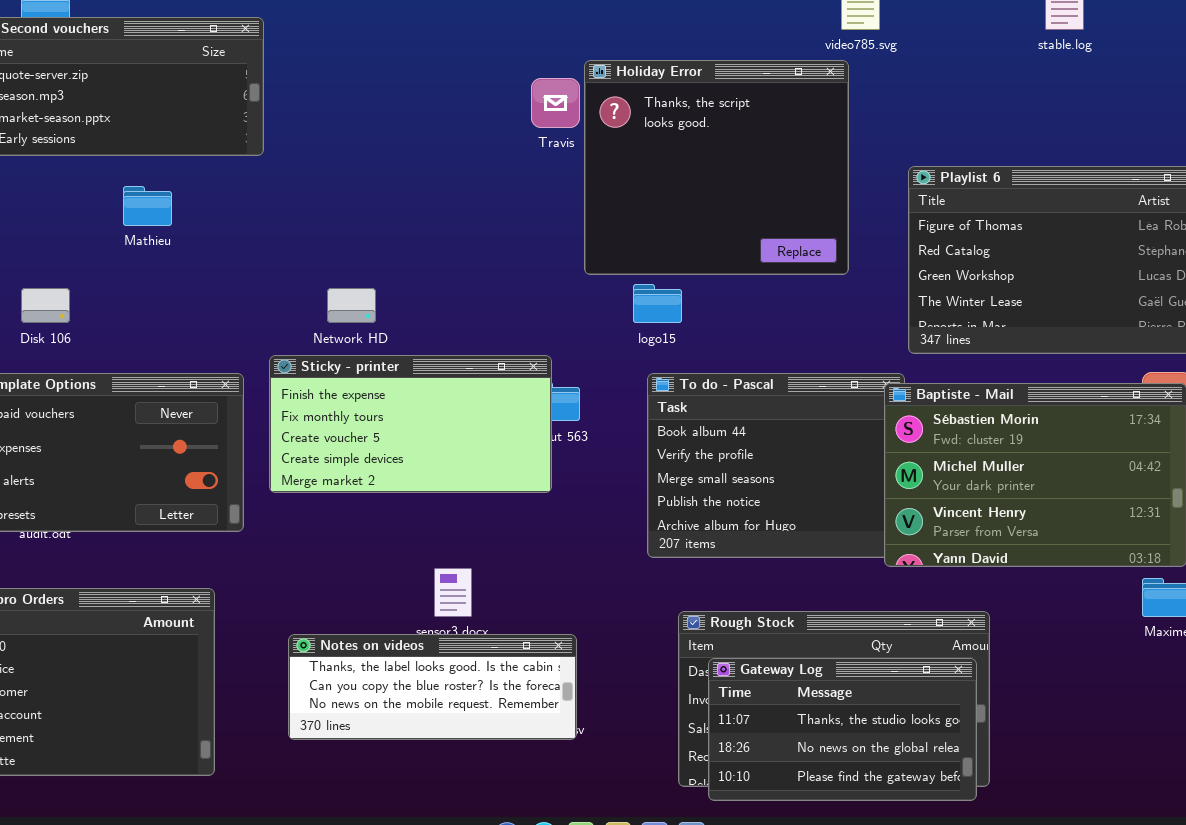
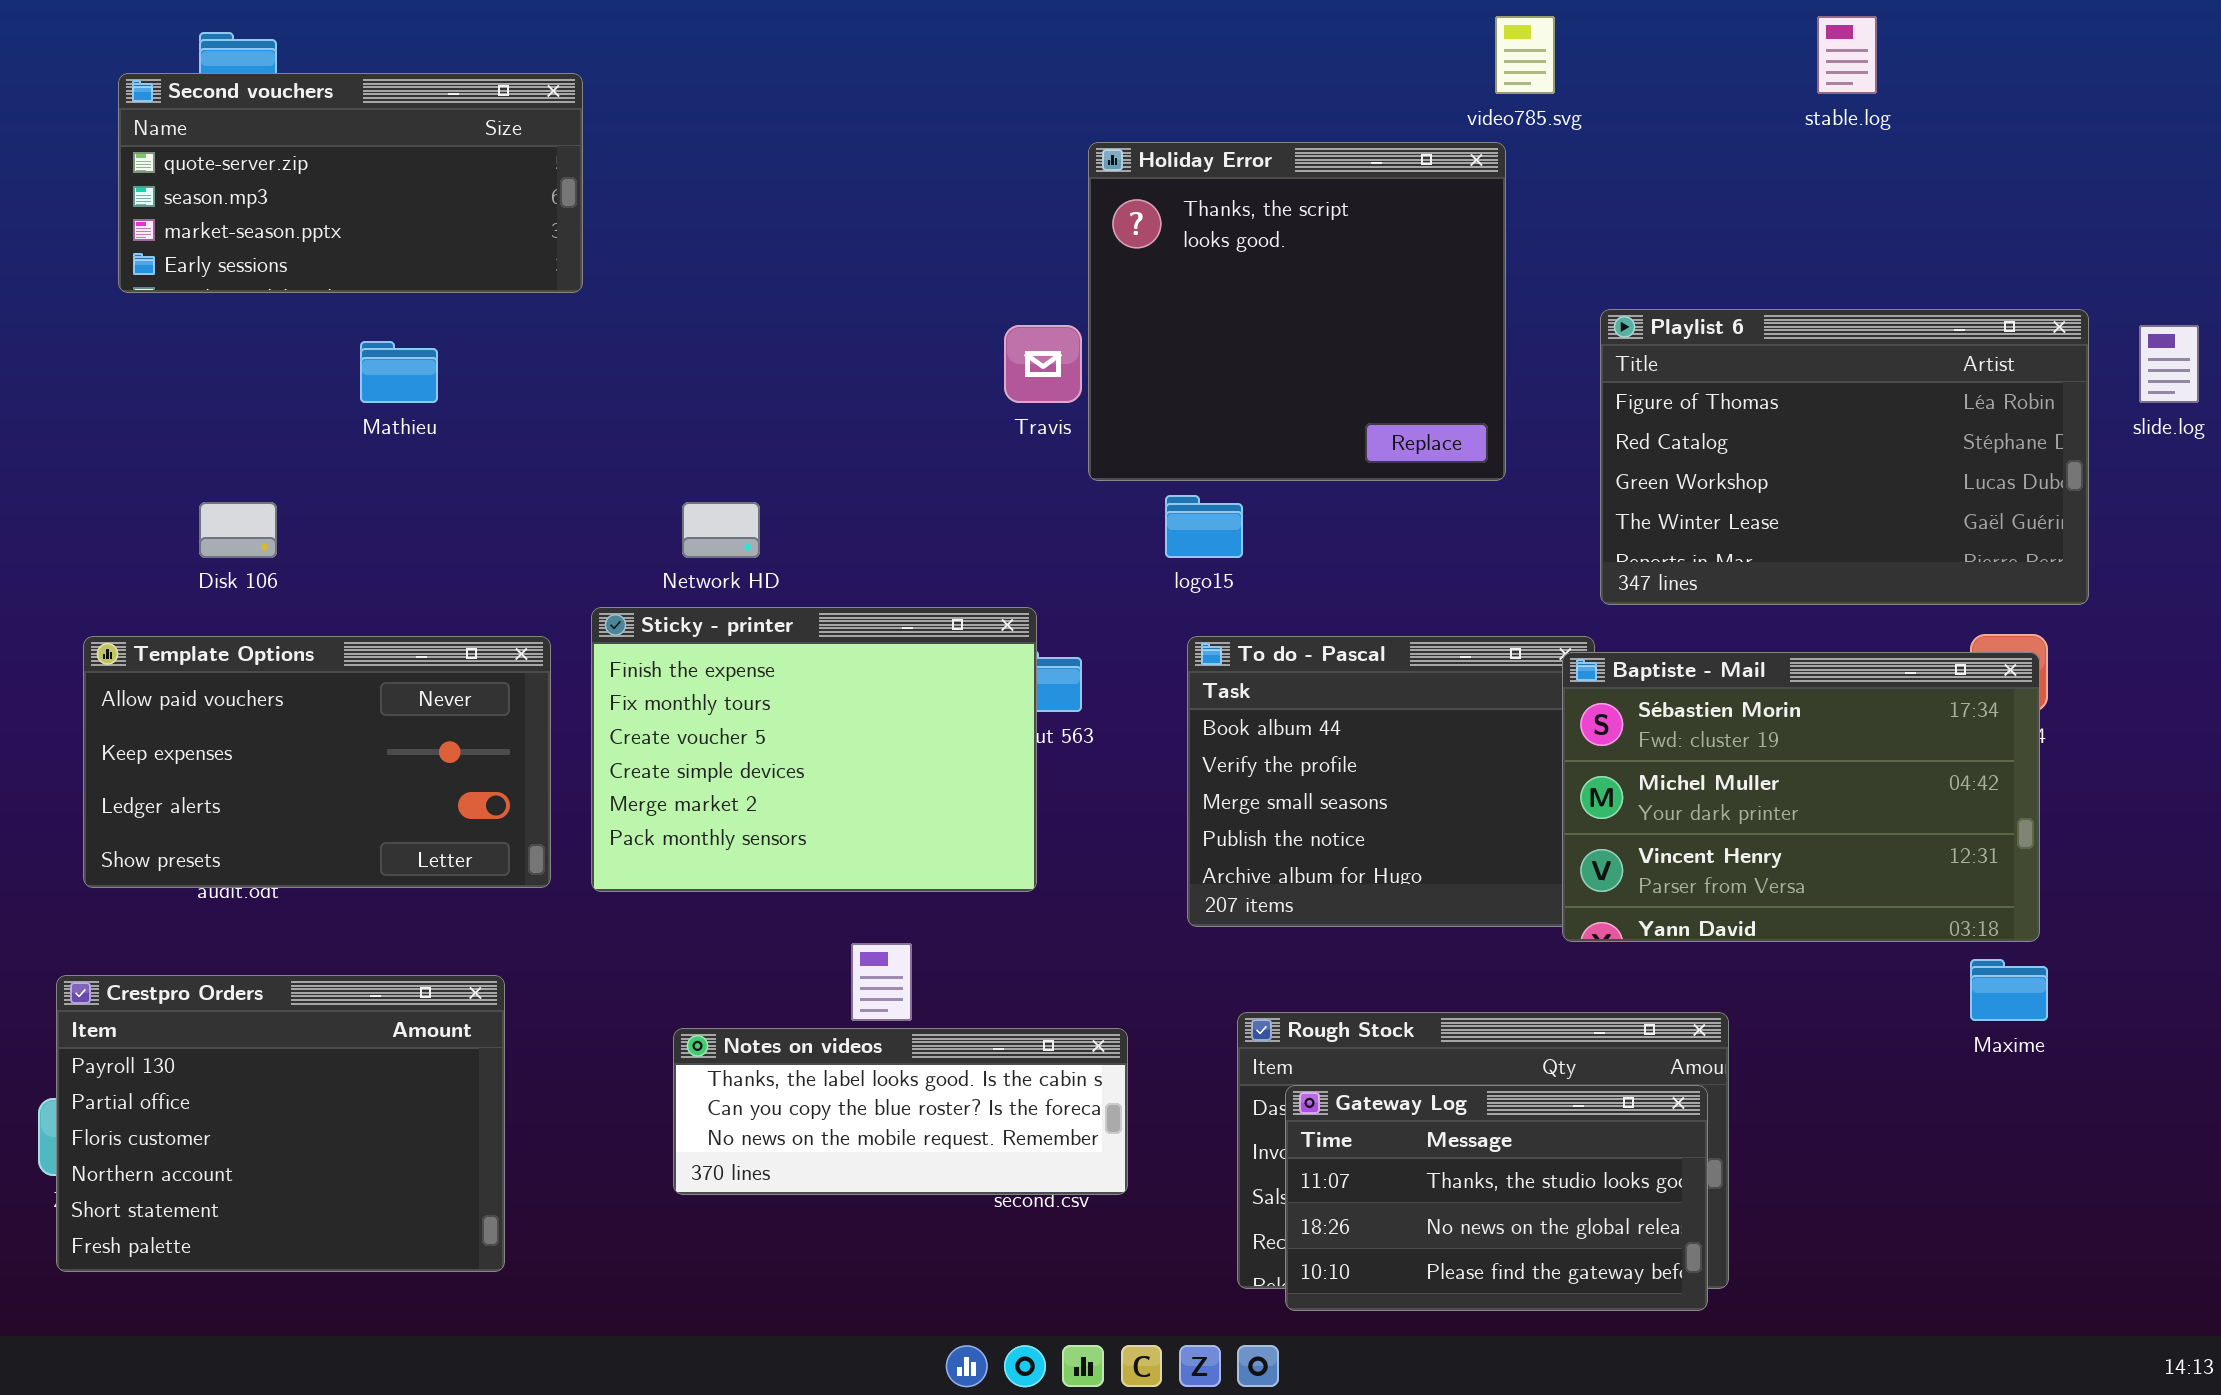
Travis: [531,78,580,128] -> [1004,325,1082,403], moved
Sticky - printer: [269,355,552,493] -> [591,607,1037,892], resized
Notes on videos: [288,634,577,740] -> [673,1028,1128,1195], moved

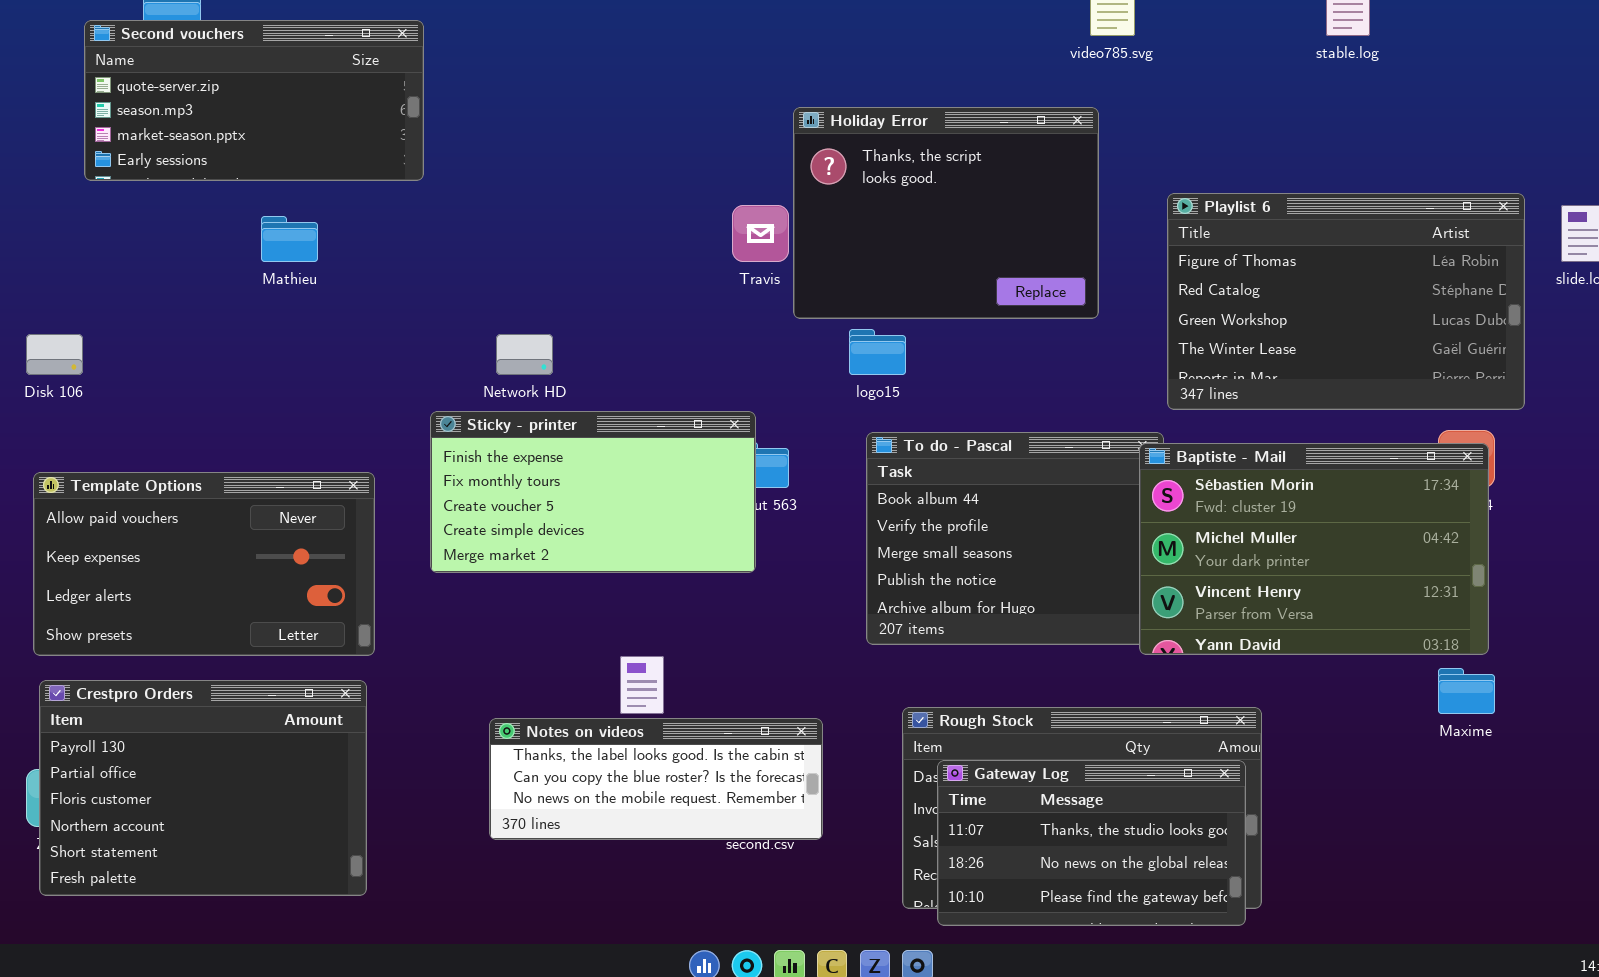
Holiday Error: [1088,142,1506,481] -> [793,107,1099,319], resized
Disk 106: [199,502,277,558] -> [26,334,83,375], moved
Sticky - printer: [591,607,1037,892] -> [430,411,756,573], resized
Template Options: [83,636,551,888] -> [33,472,375,656], moved

